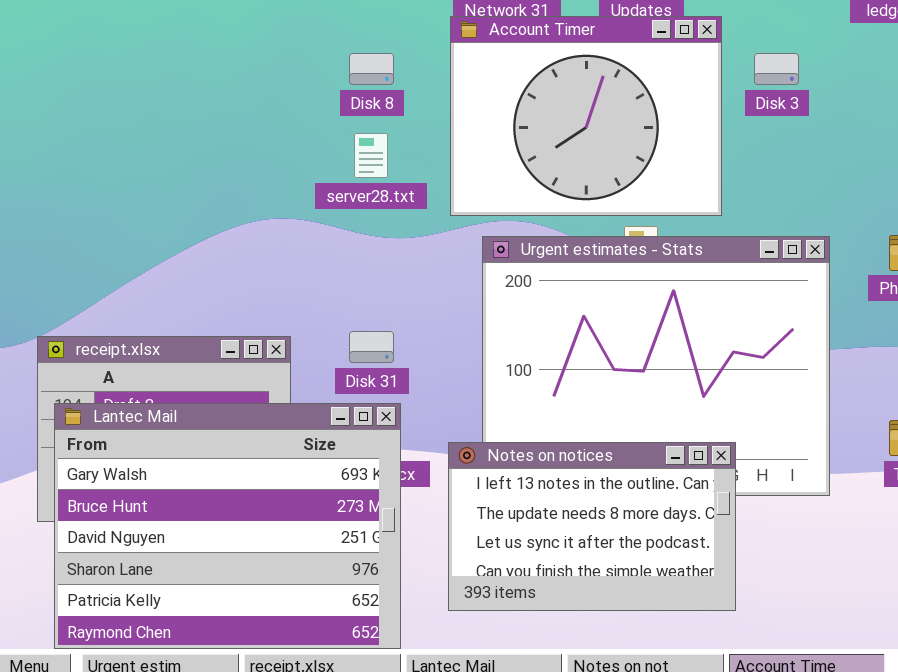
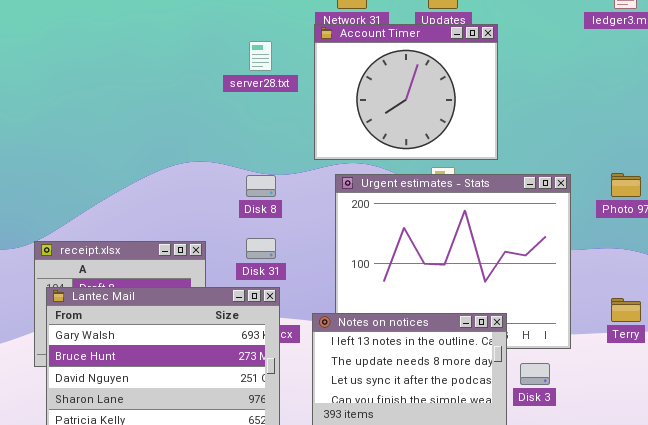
Disk 8: [349,53,394,85] -> [246,175,276,197], moved
Disk 3: [754,53,799,85] -> [520,363,550,385], moved
server28.txt: [354,133,388,178] -> [249,41,272,71], moved

